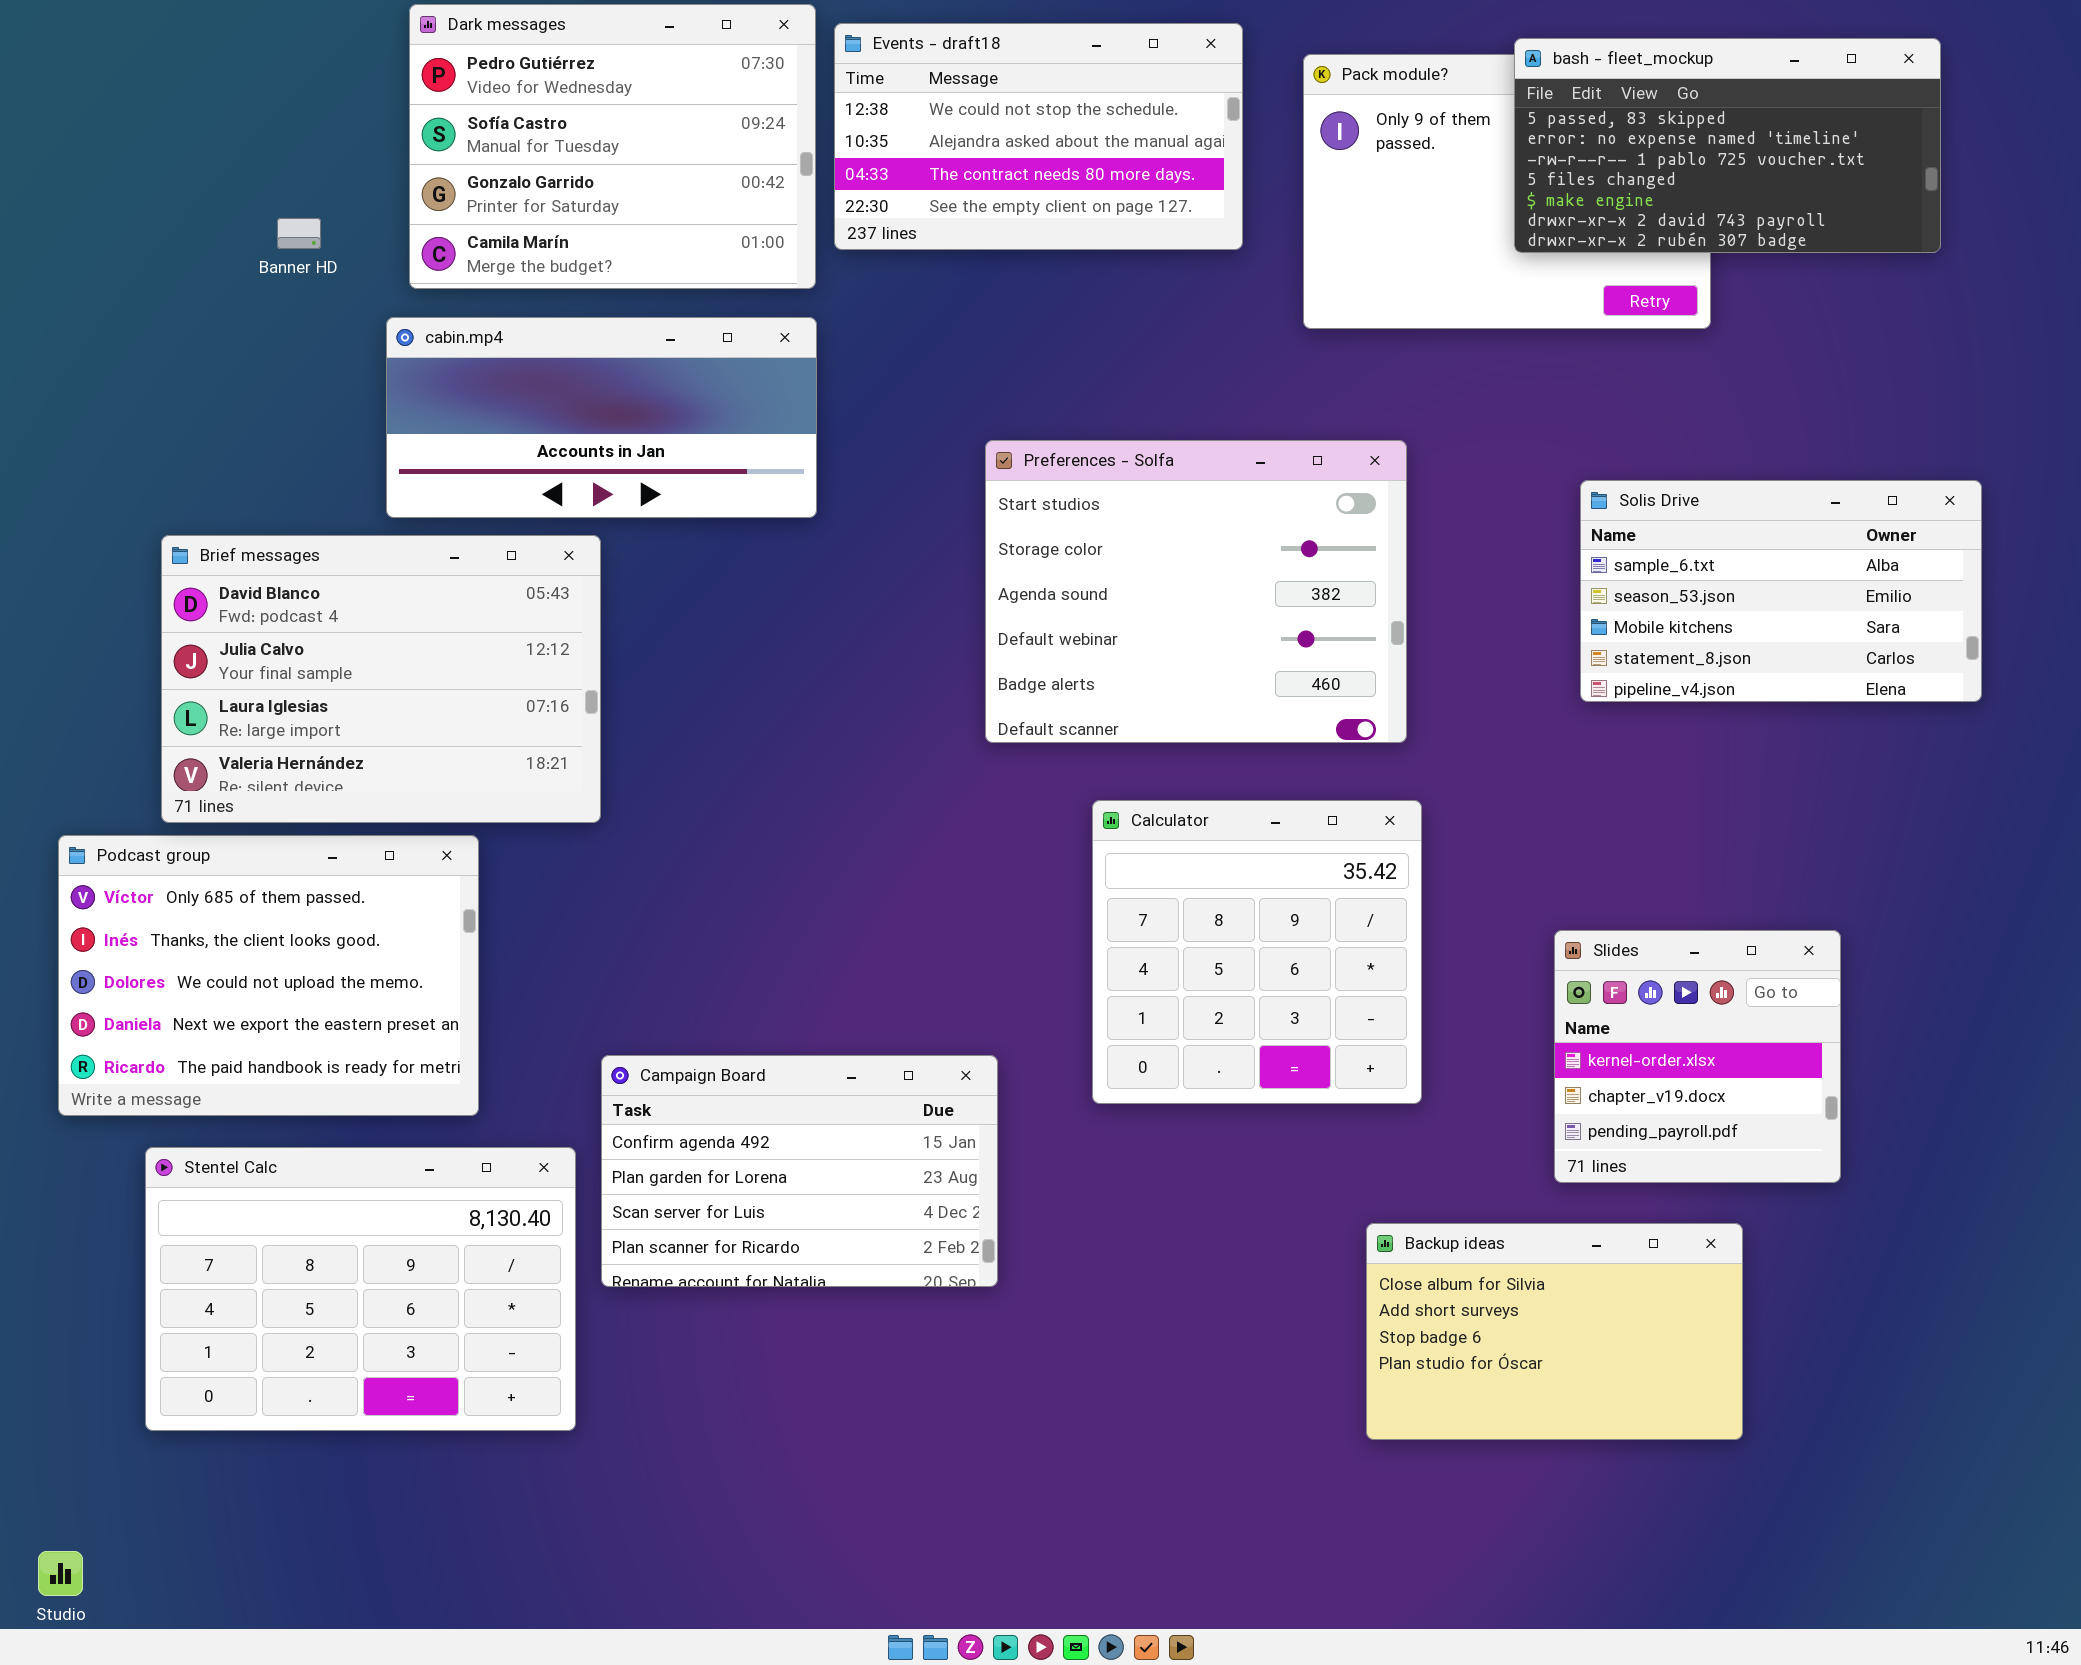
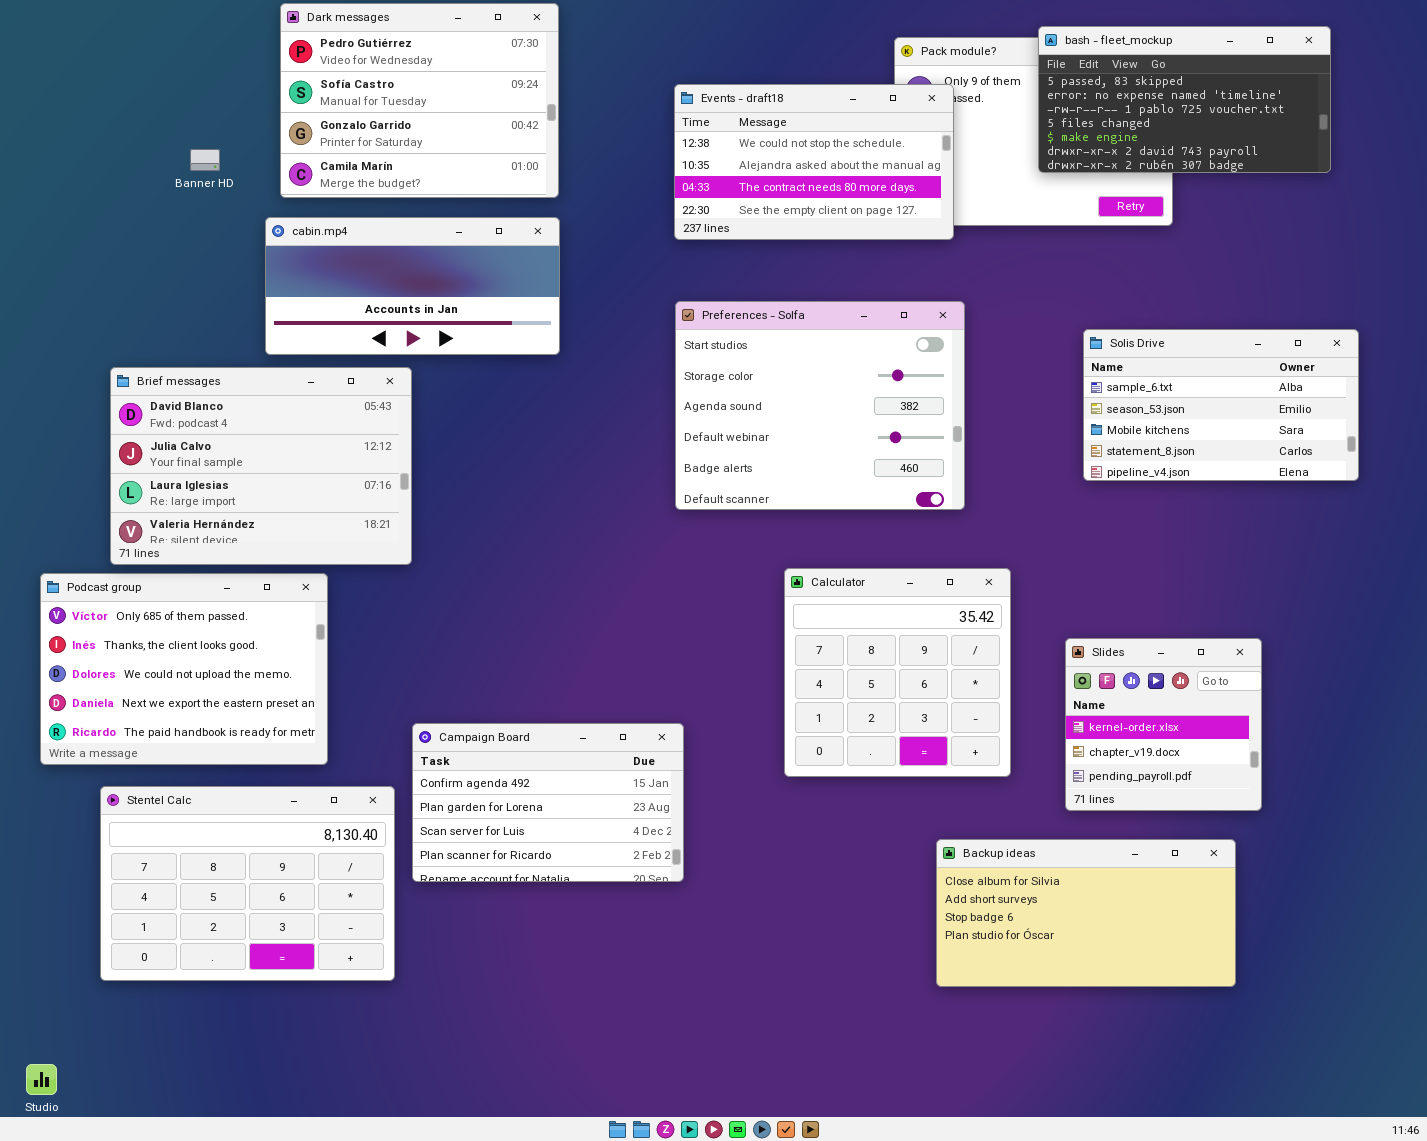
Events - draft18: [834,23,1243,250] -> [674,84,954,240], moved
Calculator: [1092,800,1422,1104] -> [784,568,1011,777], moved
Backup ideas: [1366,1223,1743,1440] -> [936,839,1236,987], resized

